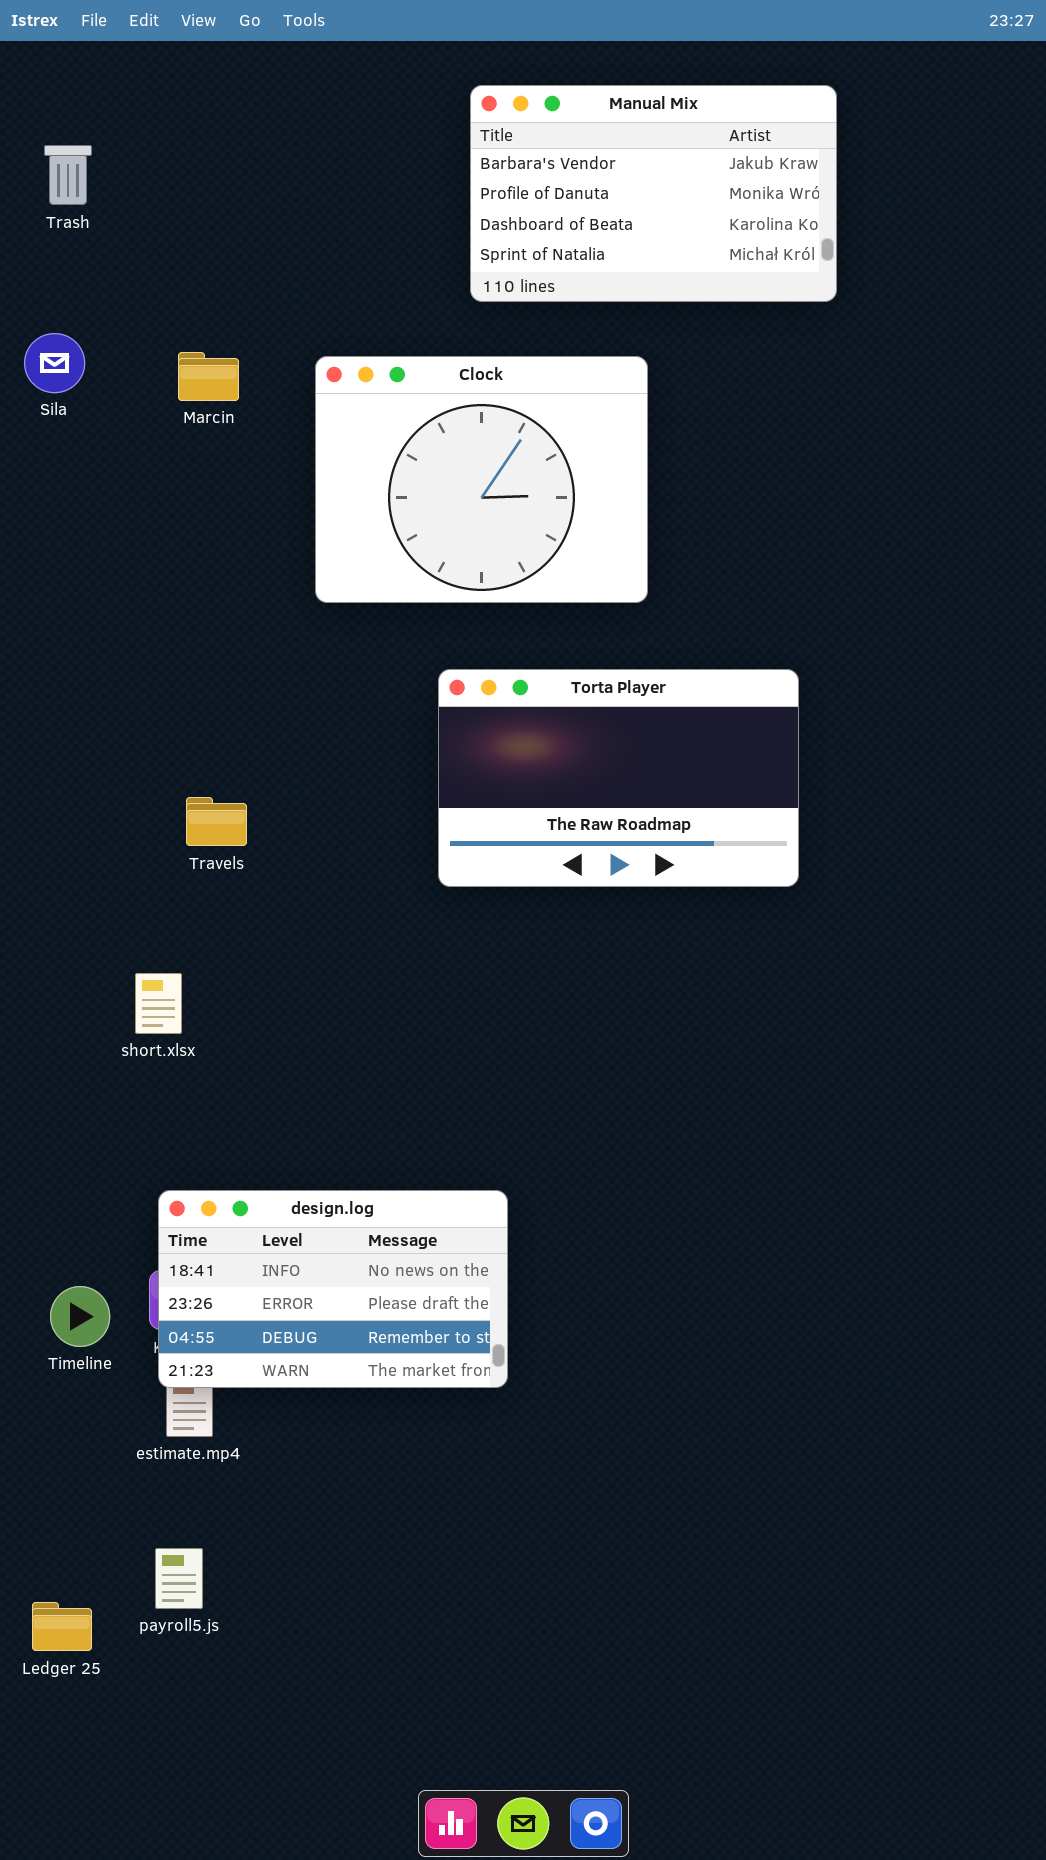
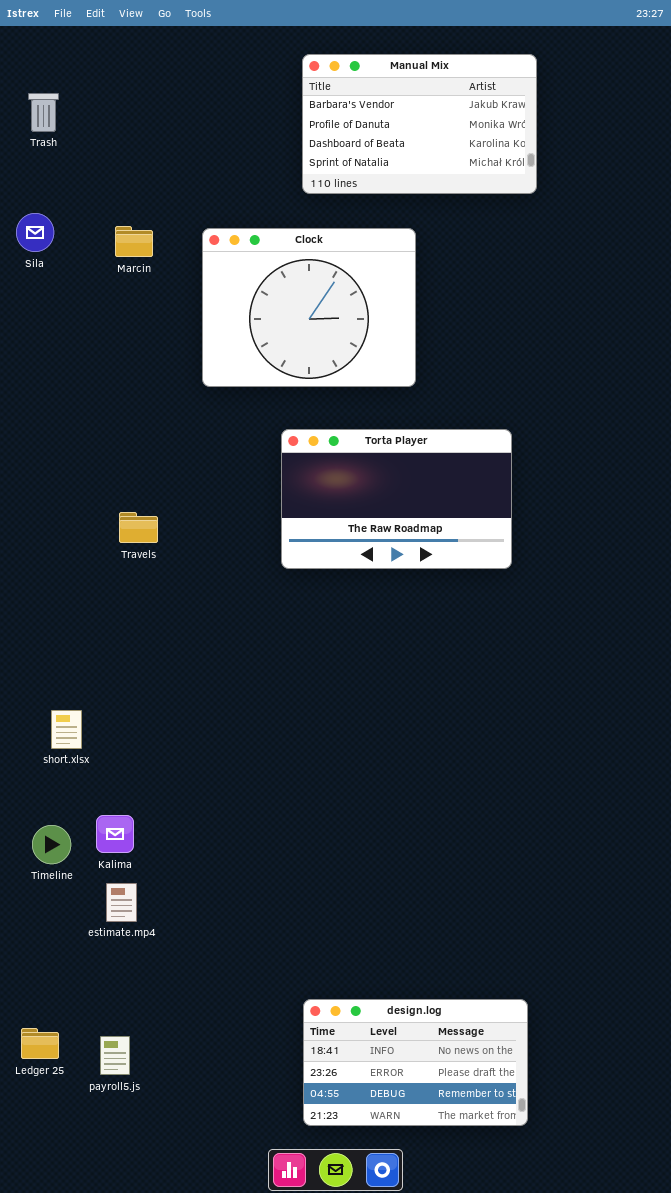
short.xlsx: [135,973,182,1034] -> [51,710,82,749], moved
design.log: [158,1190,508,1388] -> [303,999,528,1126], moved
payroll5.js: [155,1548,203,1609] -> [100,1036,130,1075], moved

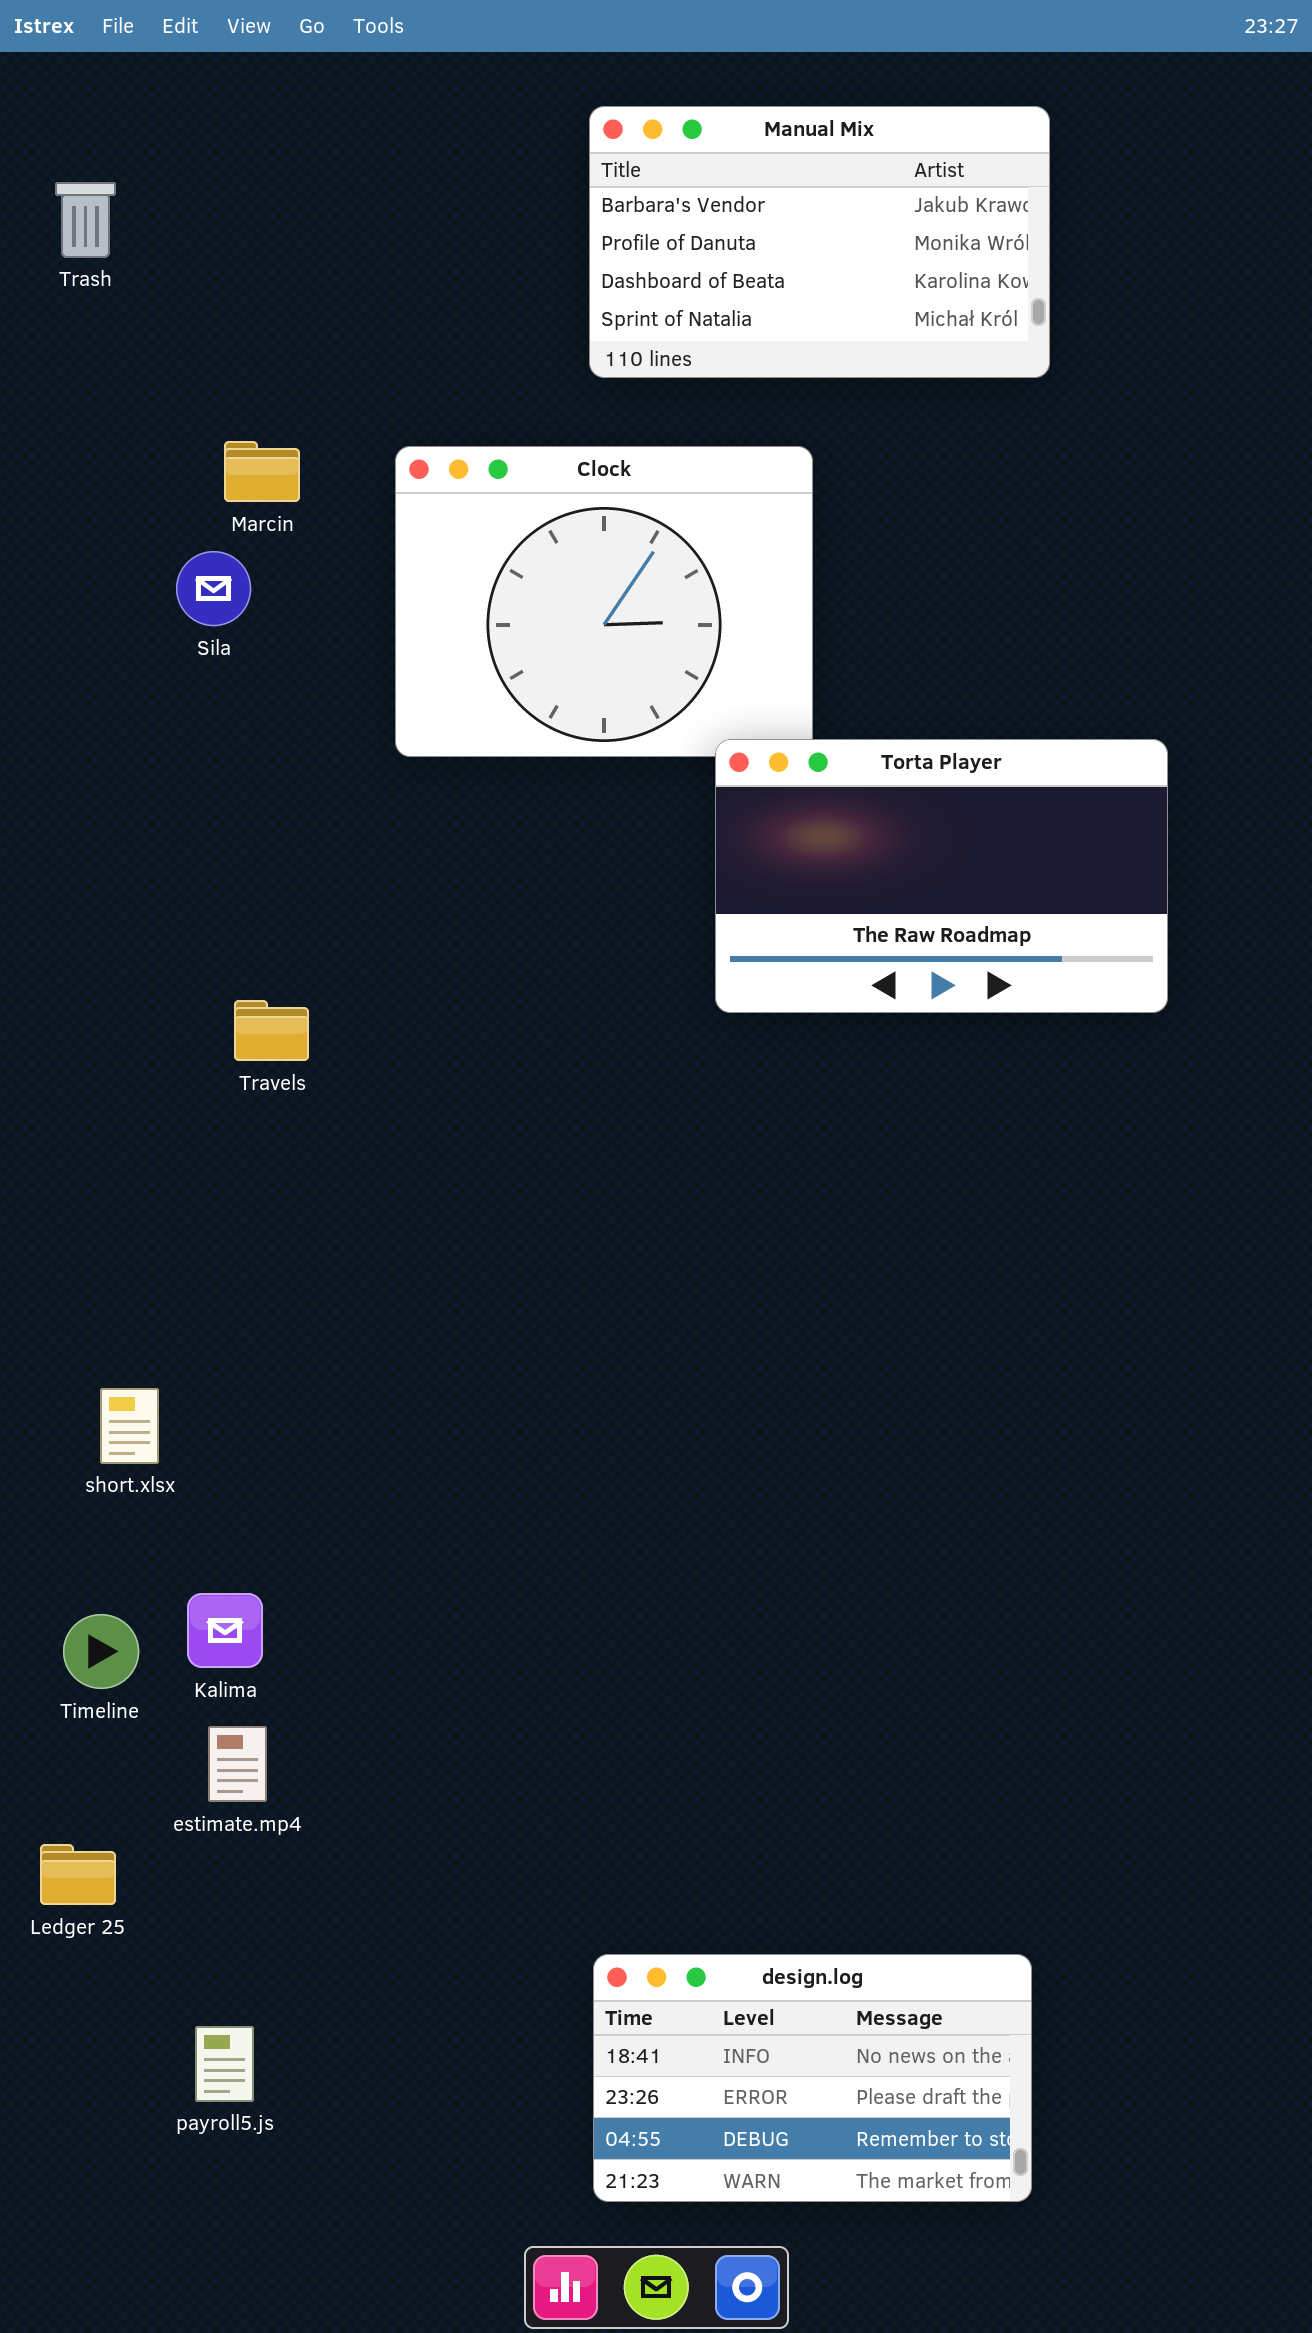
Sila: [16,213,54,252] -> [176,551,251,626], moved
Torta Player: [281,429,512,569] -> [715,739,1168,1013], moved
Ledger 25: [21,1028,59,1059] -> [40,1844,116,1905], moved

